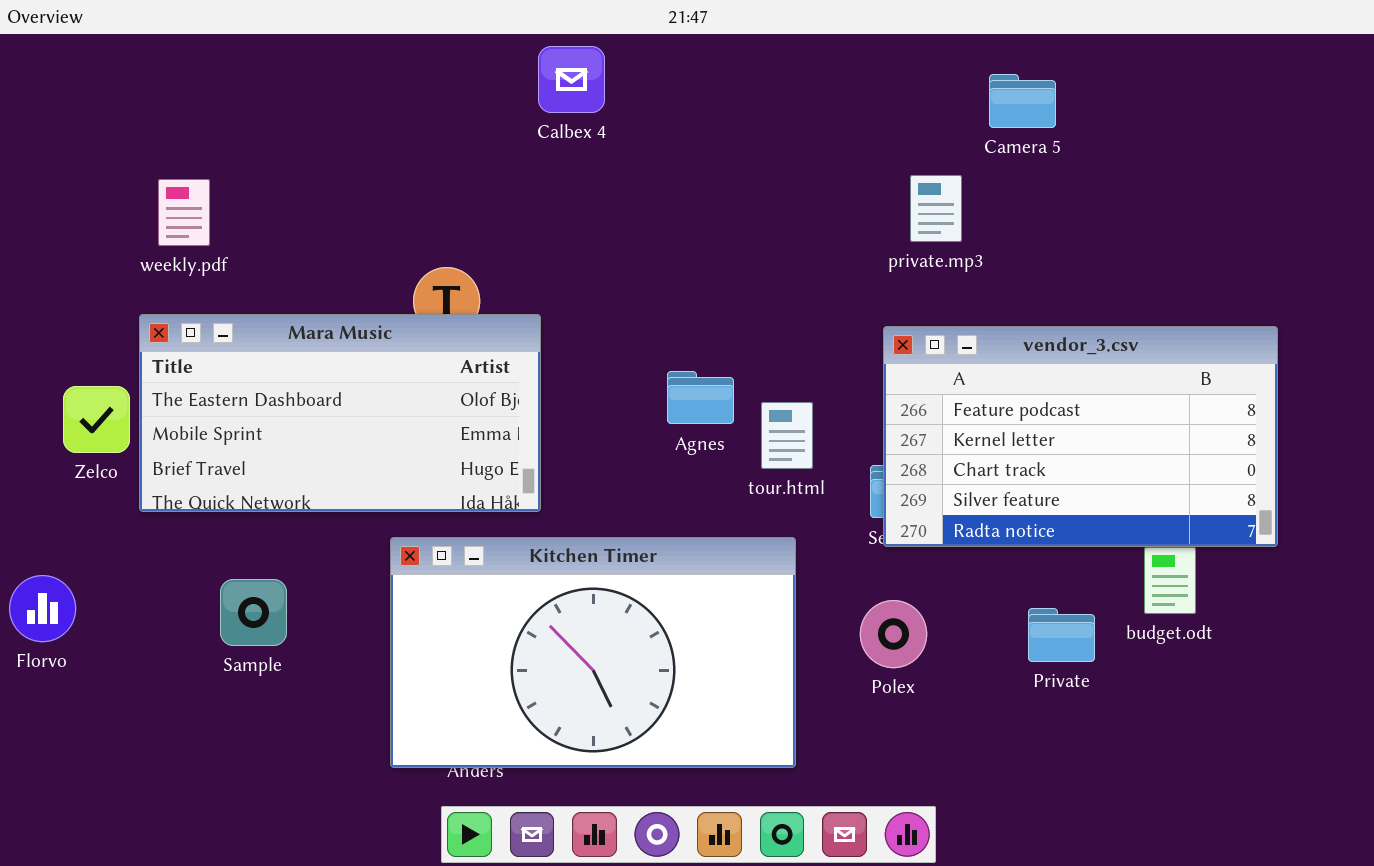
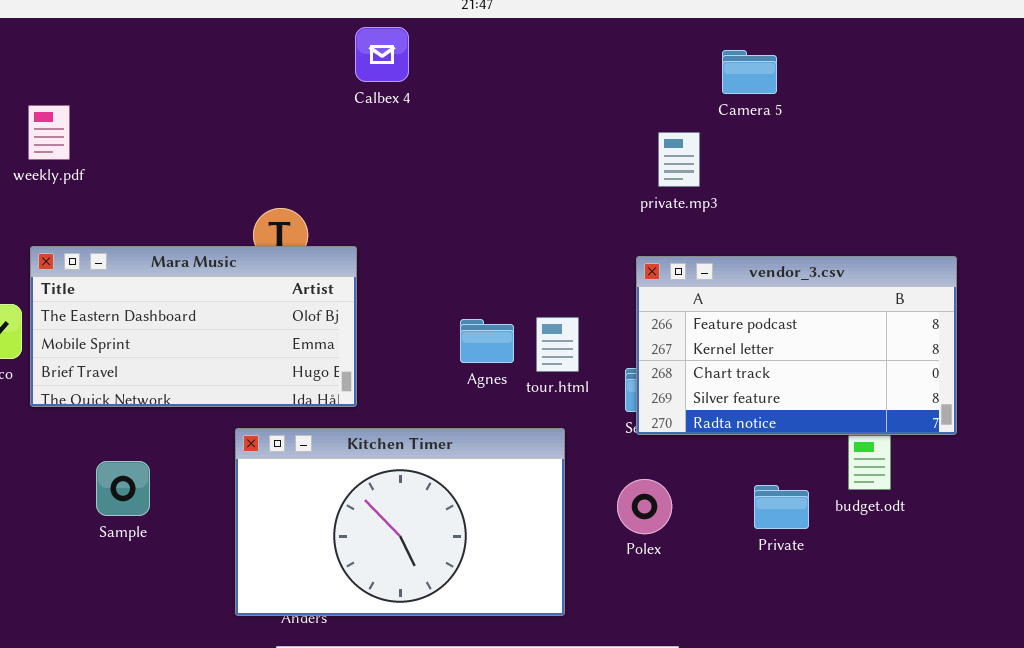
weekly.pdf: [158,179,210,246] -> [28,105,70,160], moved
Agnes: [667,371,734,424] -> [460,319,514,363], moved

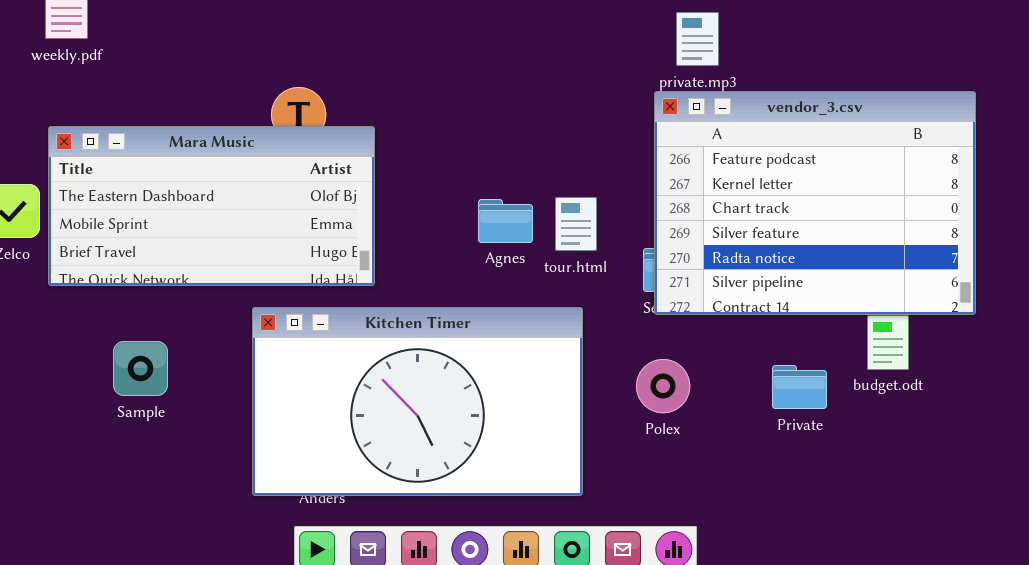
vendor_3.csv: [636,256,957,435] -> [654,91,976,315], resized

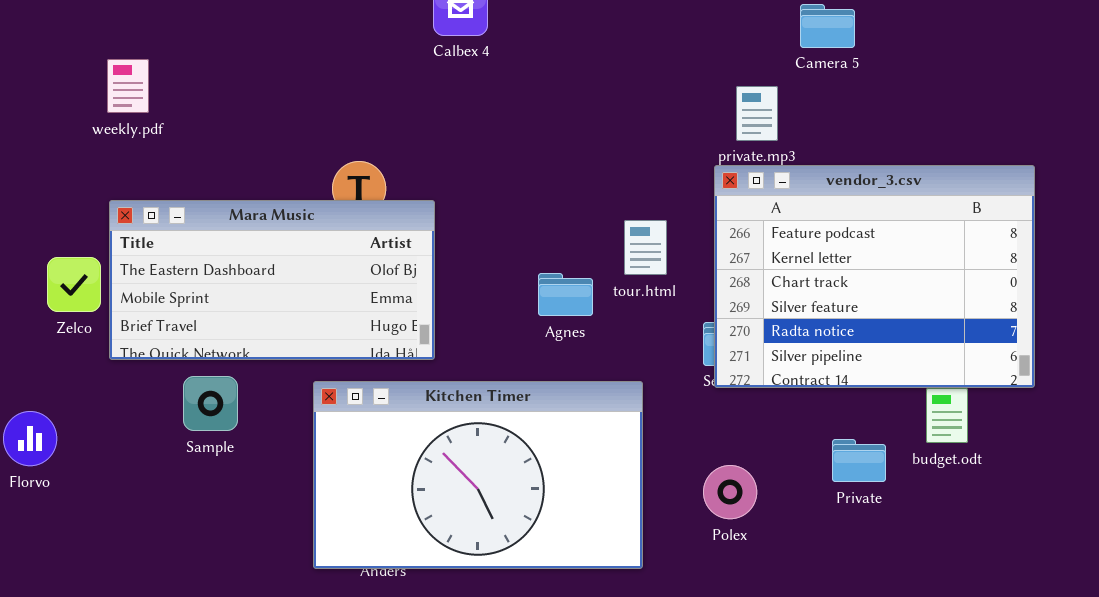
tour.html: [555,197,597,251] -> [624,220,667,275], moved
Sample: [113,341,168,396] -> [183,376,238,431], moved
Polex: [636,359,690,413] -> [703,465,757,519], moved

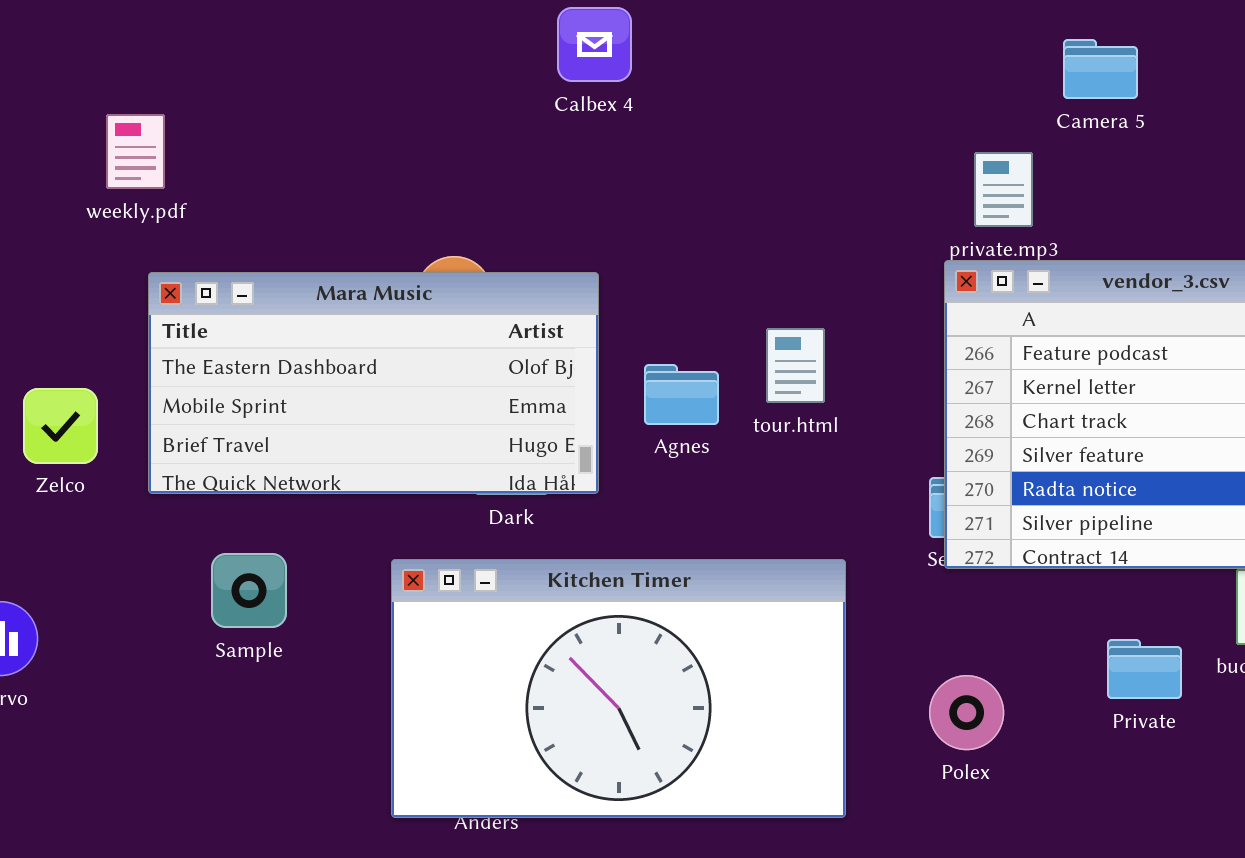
Mara Music: [109,200,435,360] -> [148,272,599,494], moved
tour.html: [624,220,667,275] -> [766,328,825,403], moved
Agnes: [538,273,593,316] -> [644,364,719,425], moved

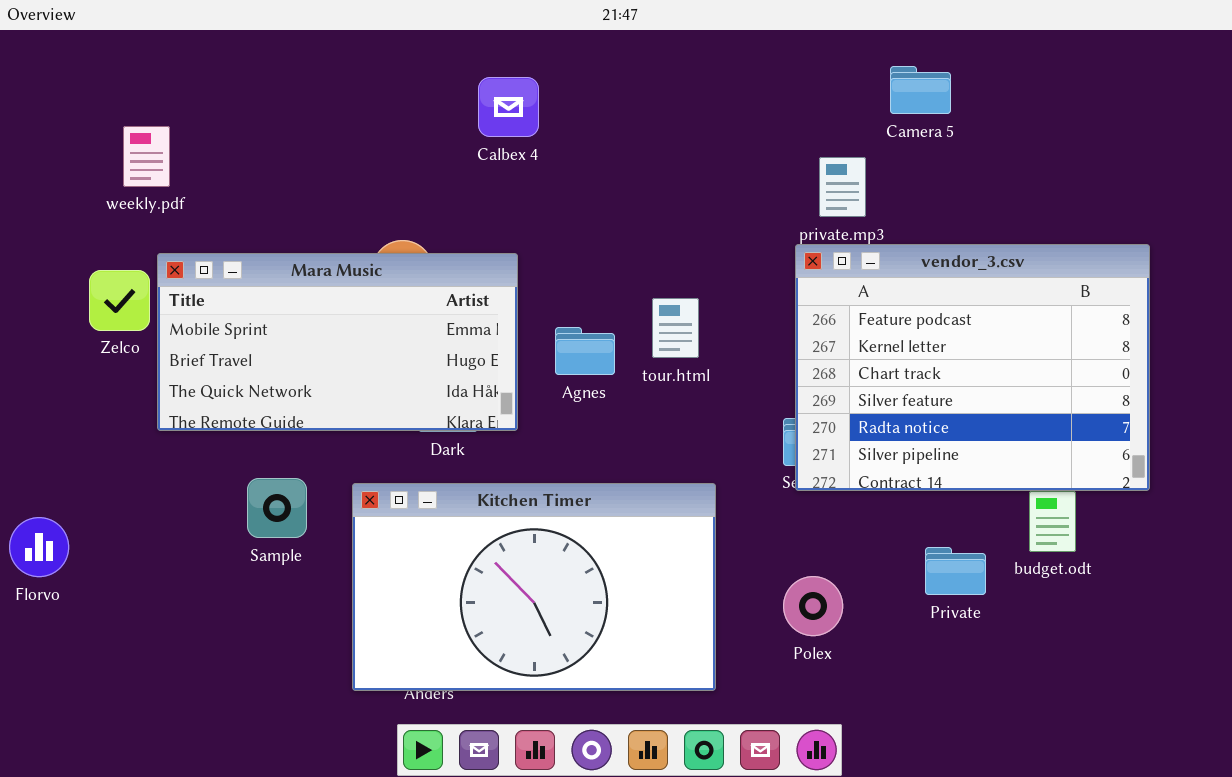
Calbex 4: [557,7,632,82] -> [478,77,539,137], moved
Mara Music: [148,272,599,494] -> [157,253,518,431], scrolled down 1 row
Zelco: [23,388,98,464] -> [89,270,150,331], moved
Sample: [211,553,287,628] -> [247,478,307,538], moved

